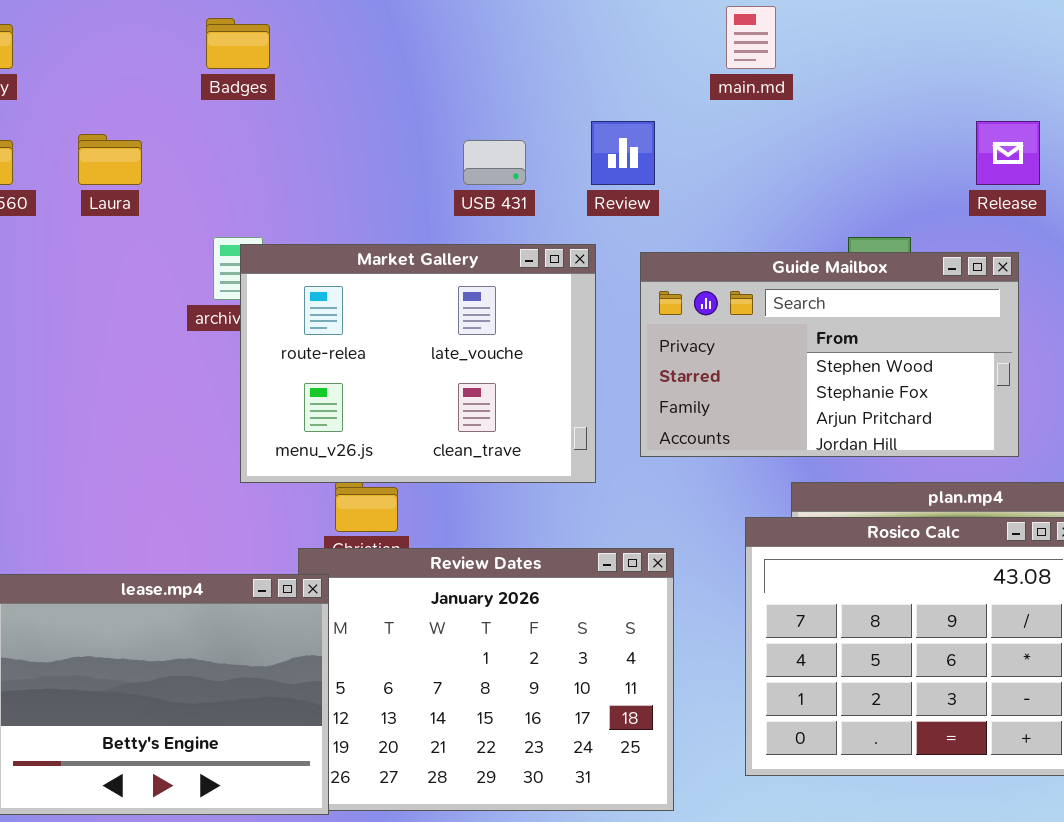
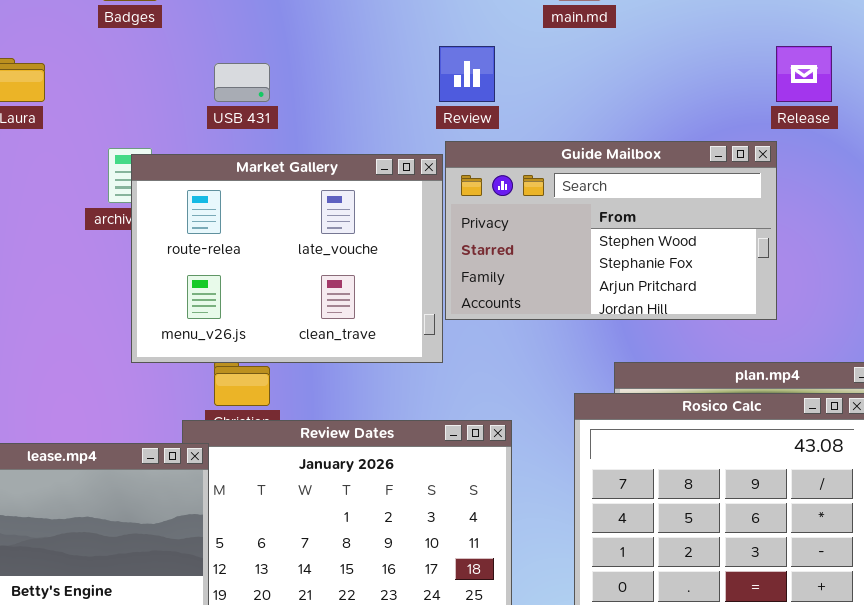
USB 431: [463,140,526,185] -> [214,63,270,102], moved
Guide Mailbox: [640,252,1019,457] -> [445,141,777,320], moved

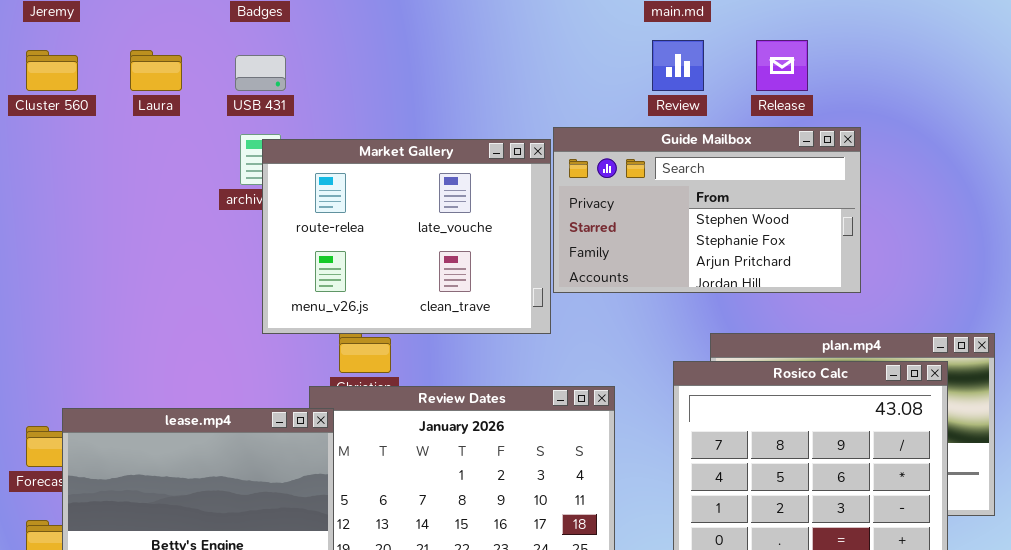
Review: [439,46,495,102] -> [652,40,704,91], moved
Release: [776,46,832,102] -> [756,40,808,91], moved
USB 431: [214,63,270,102] -> [235,55,286,91], moved

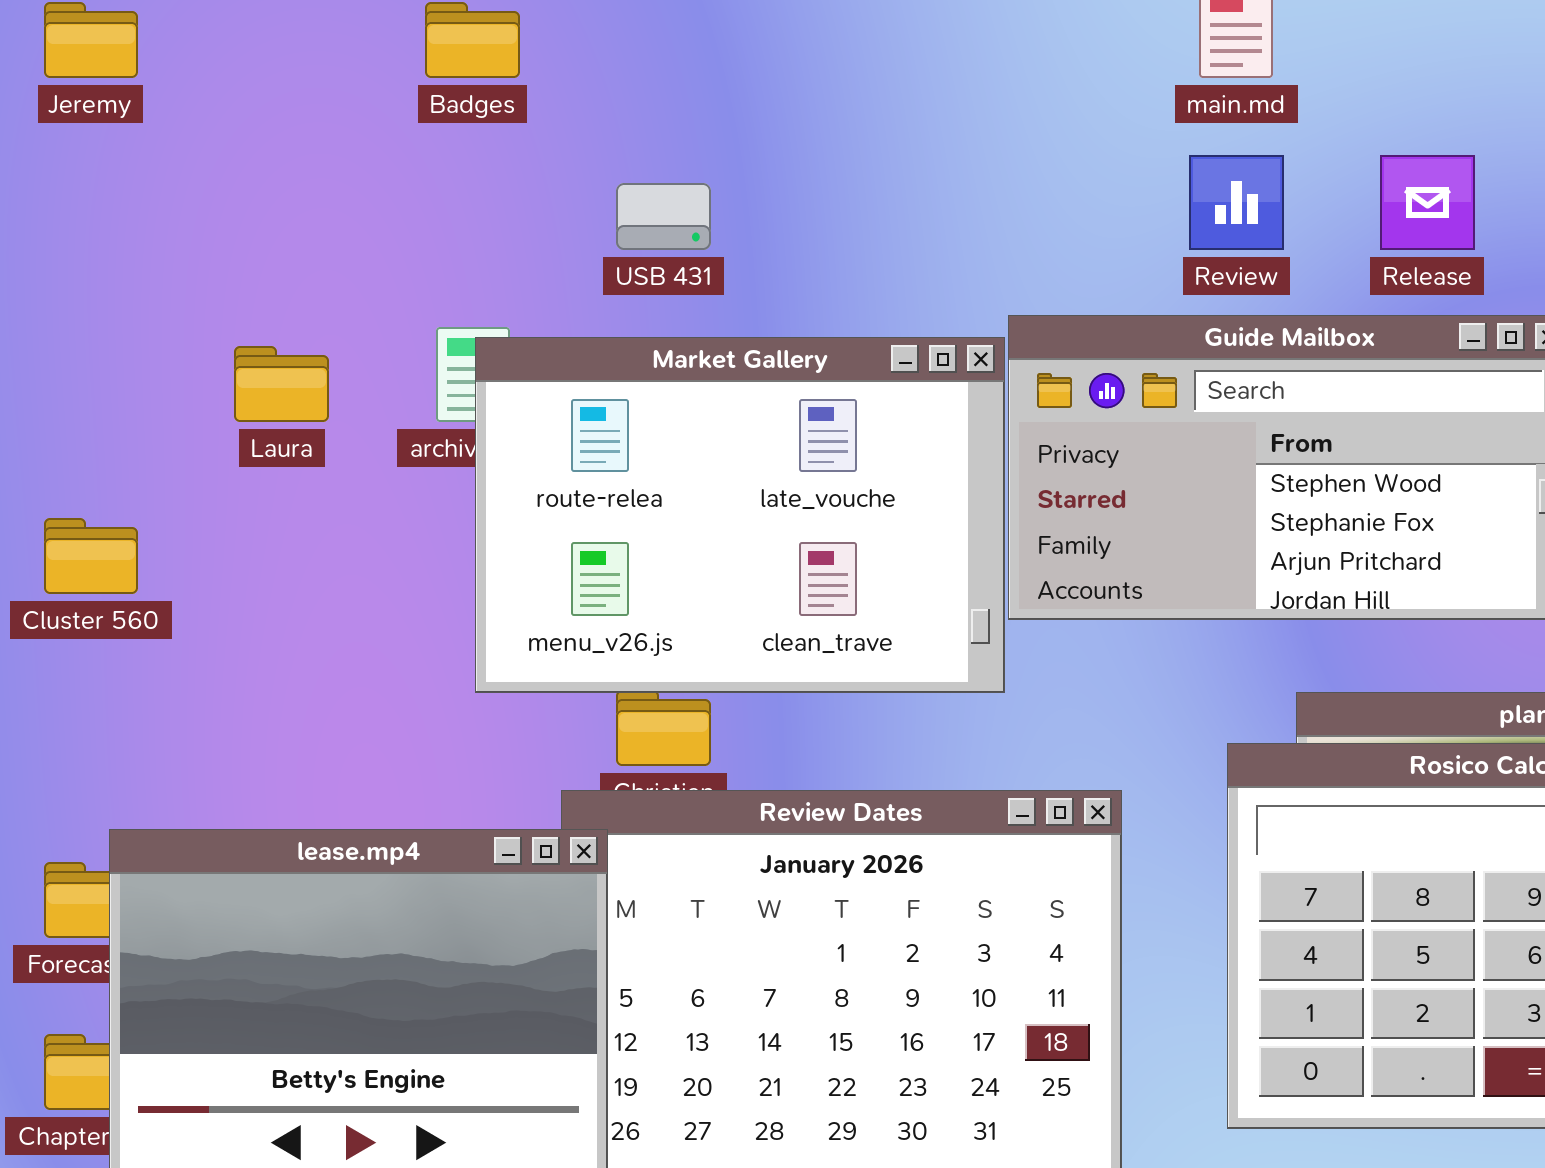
Cluster 560: [26,50,78,91] -> [44,518,138,594], moved
Laura: [130,50,182,91] -> [234,346,329,422], moved
USB 431: [235,55,286,91] -> [616,183,711,250], moved

